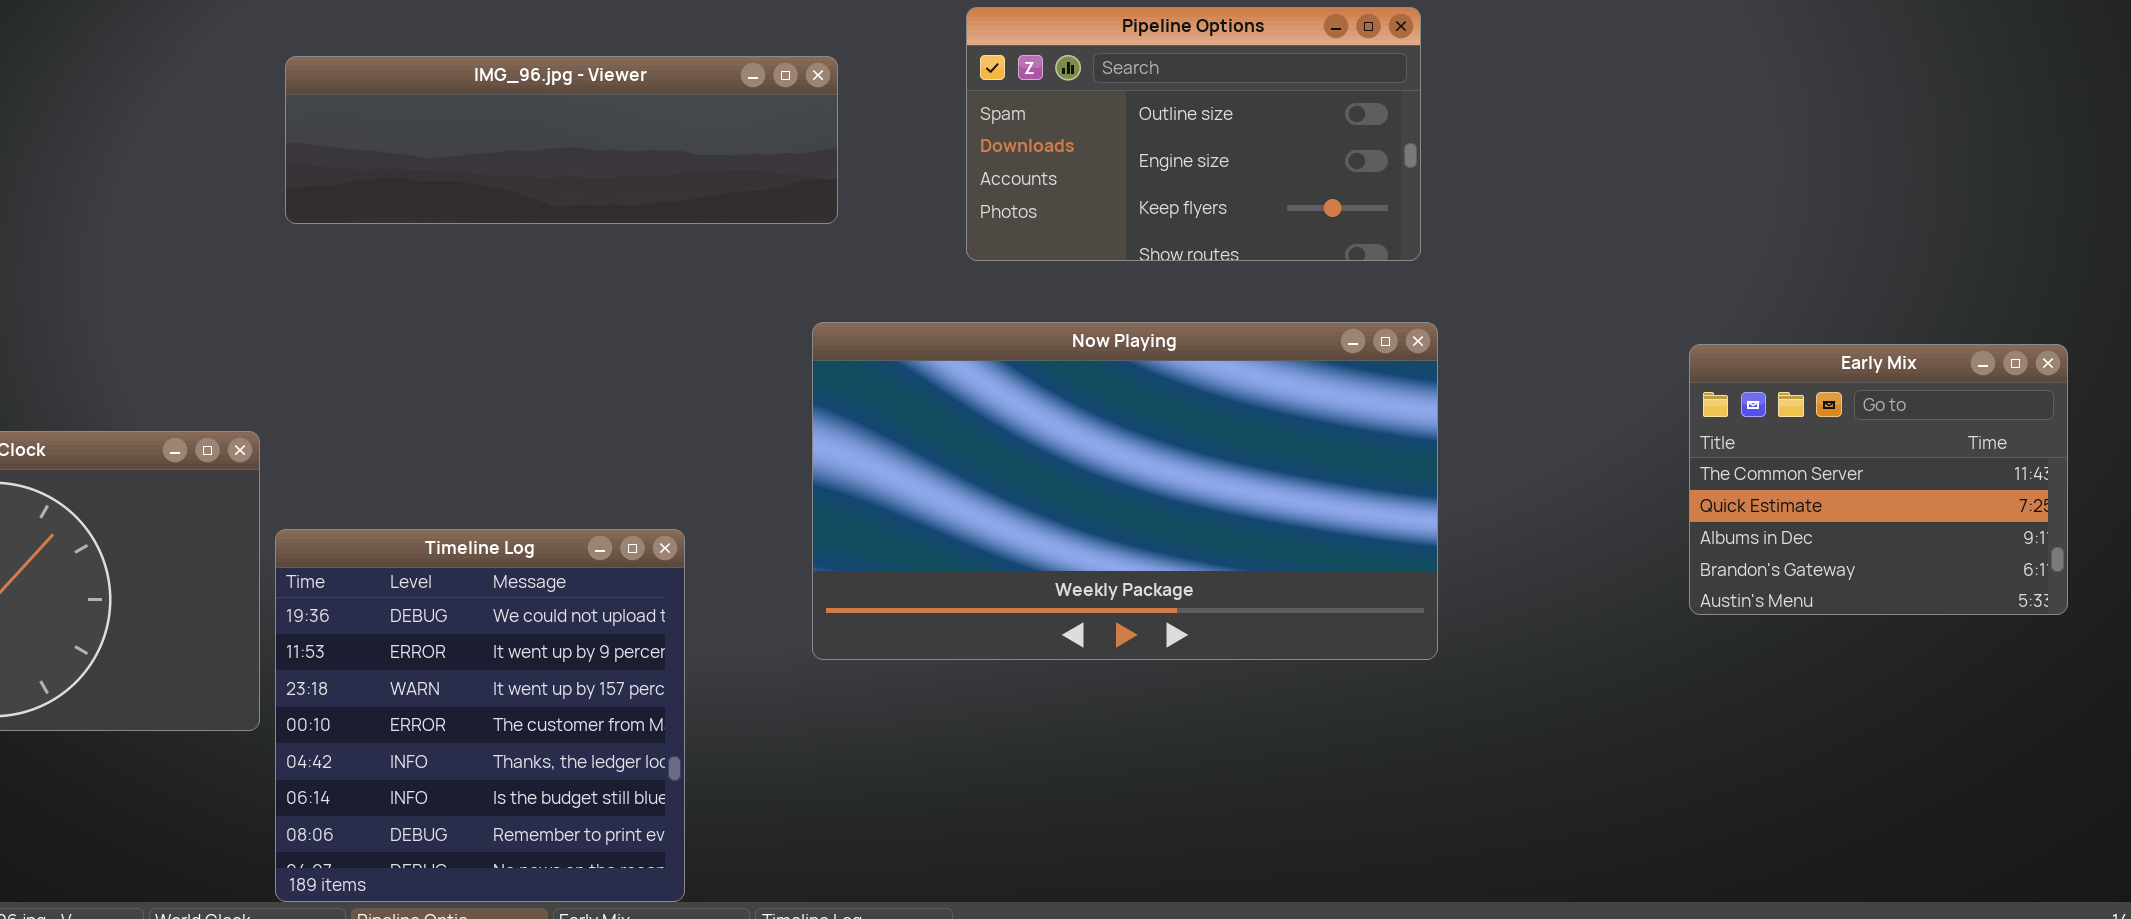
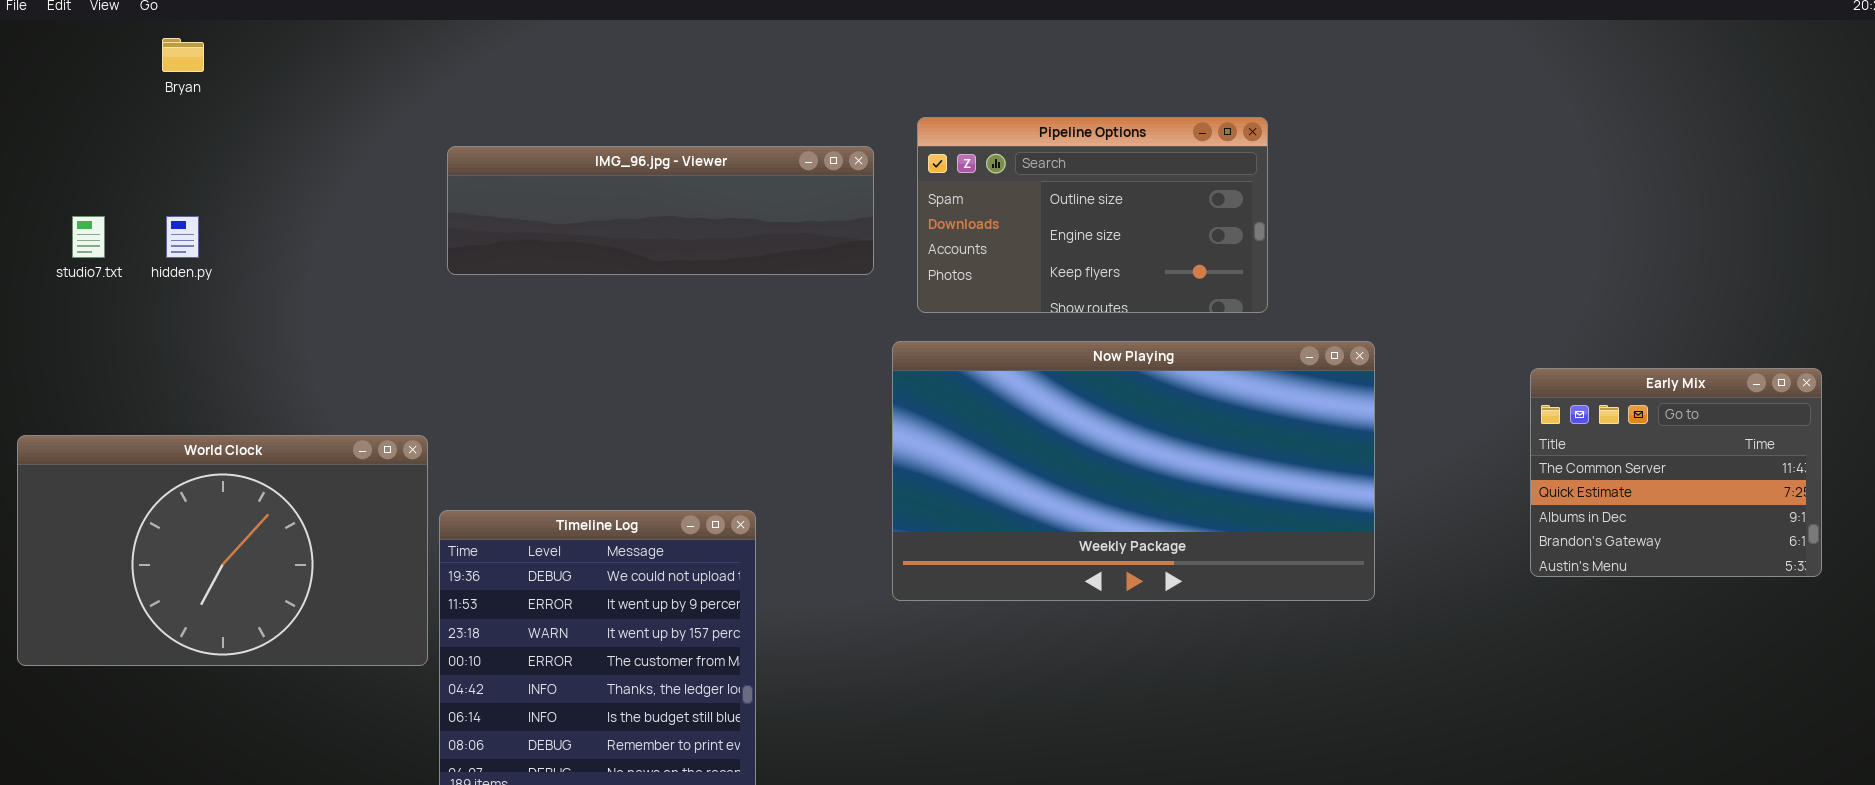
Pipeline Options: [966,7,1421,261] -> [917,117,1268,313], moved
Now Playing: [812,322,1438,660] -> [892,341,1375,601], moved

